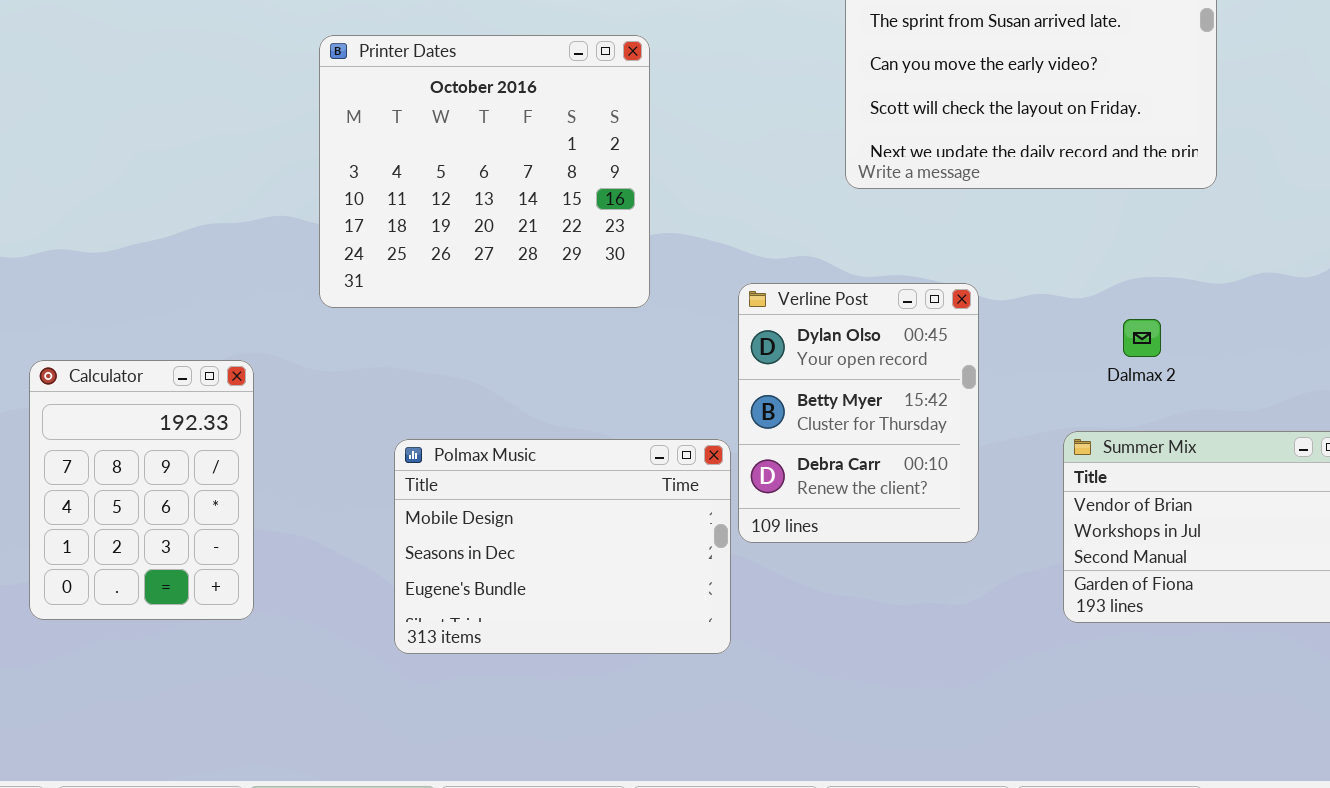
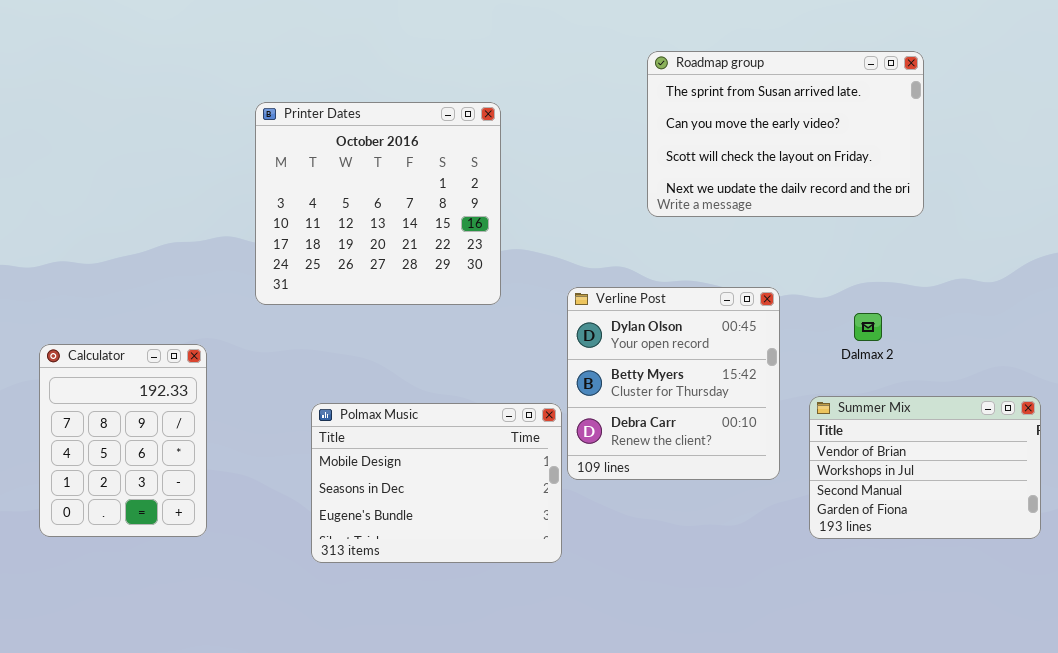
Verline Post: [738,283,979,543] -> [567,287,780,480], resized

